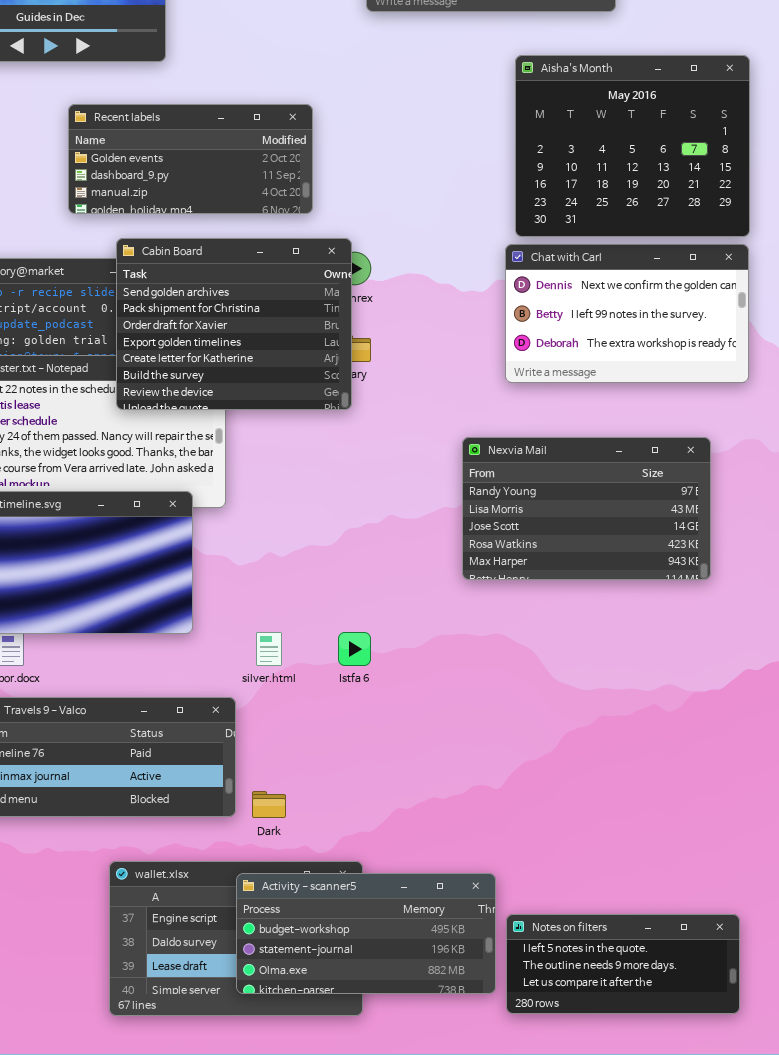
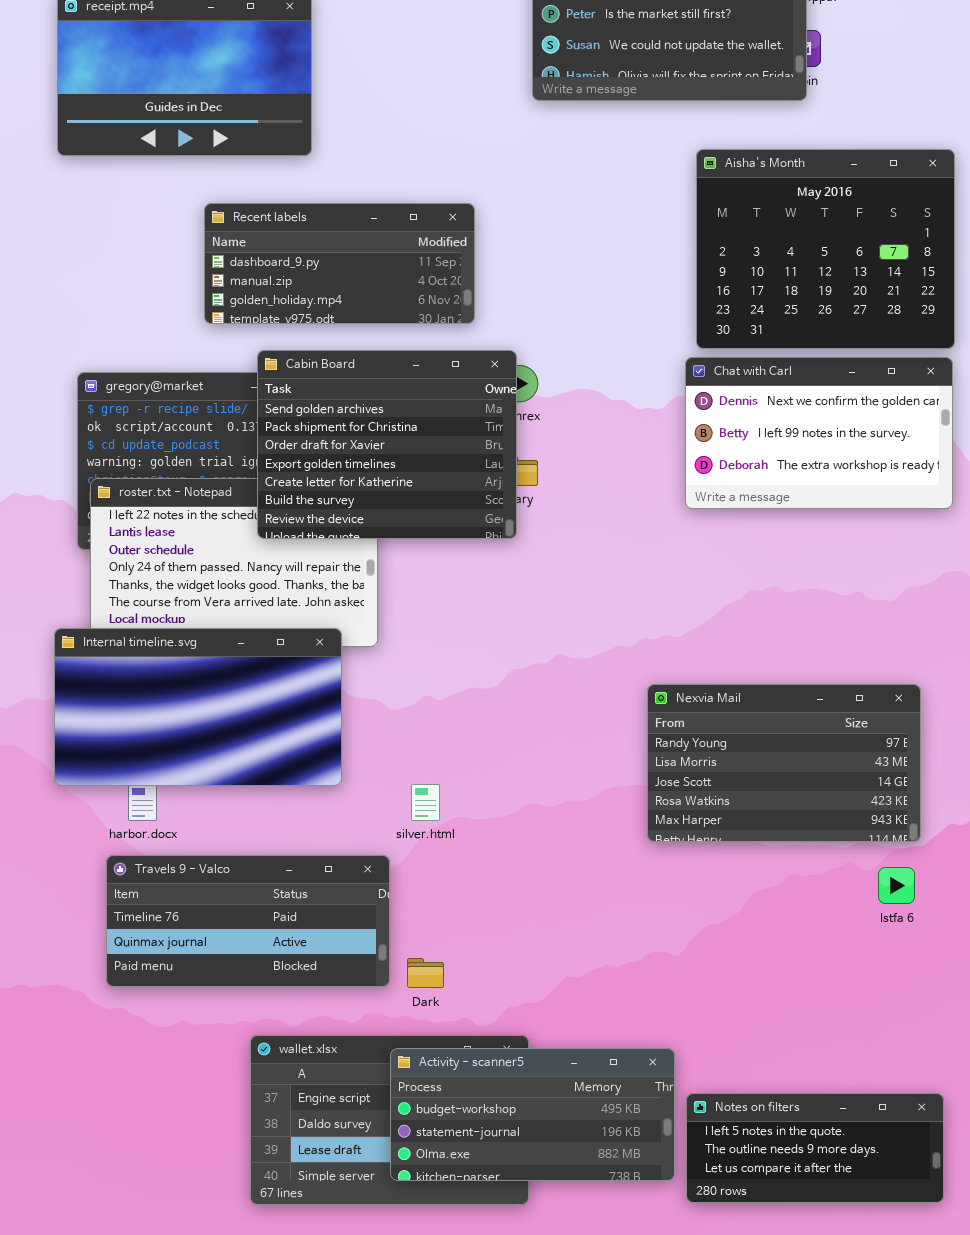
Recent labels: [68,104,313,214] -> [204,203,475,324], scrolled down 1 row
Nexvia Mail: [462,437,711,580] -> [647,684,921,842], moved
Istfa 6: [338,632,371,666] -> [878,867,915,904], moved

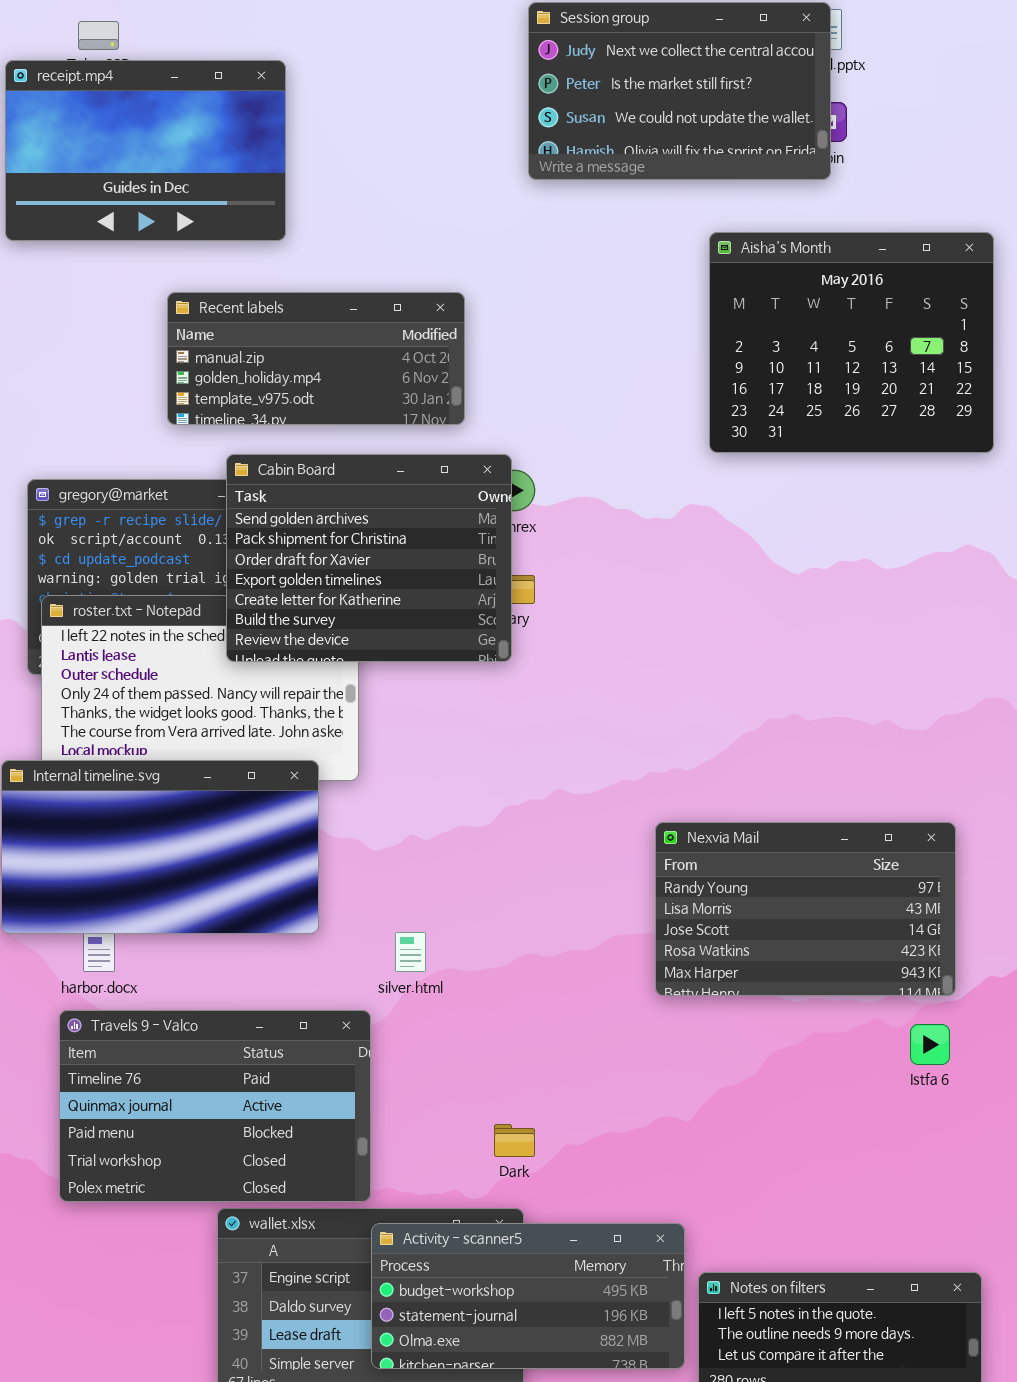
Recent labels: [204,203,475,324] -> [167,292,465,425], scrolled down 1 row
Chat with Carl: [685,357,953,509] -> none, closed
Travels 9 - Valco: [106,855,390,987] -> [59,1010,371,1202], resized
Dark: [407,958,444,988] -> [494,1124,535,1157], moved

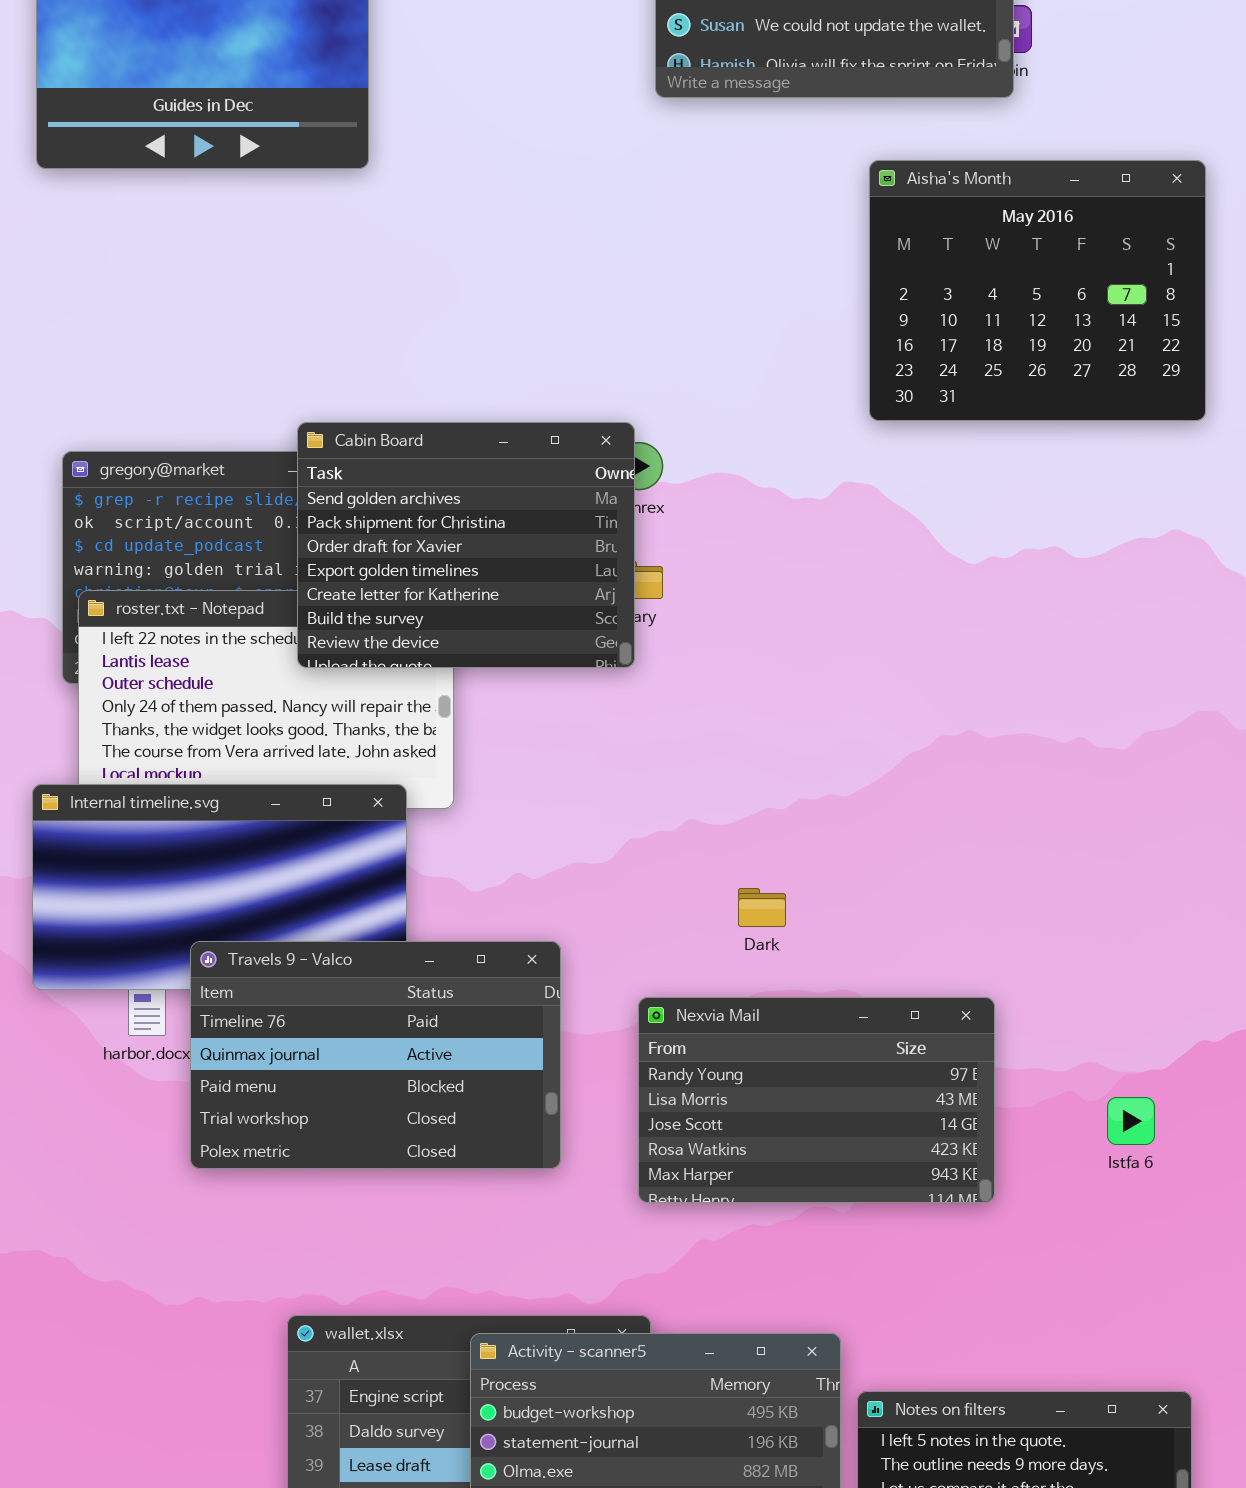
Recent labels: [167,292,465,425] -> none, closed
Nexvia Mail: [655,822,956,996] -> [638,997,995,1203], moved
Travels 9 - Valco: [59,1010,371,1202] -> [190,941,561,1169], moved
Dark: [494,1124,535,1157] -> [738,888,786,927], moved

